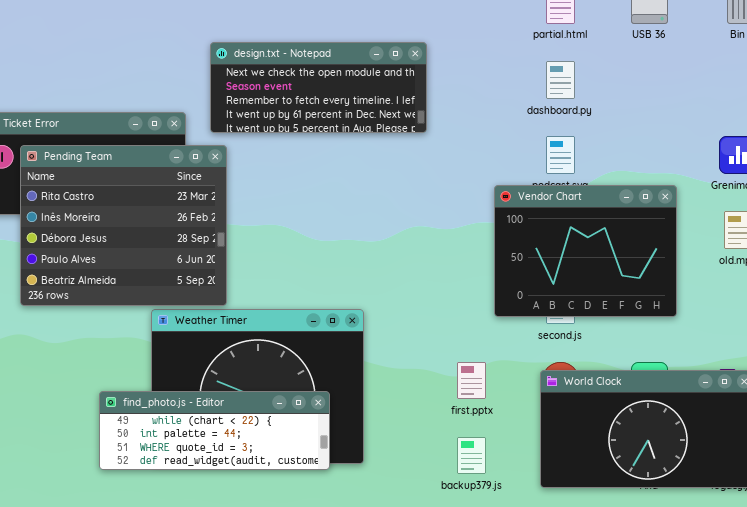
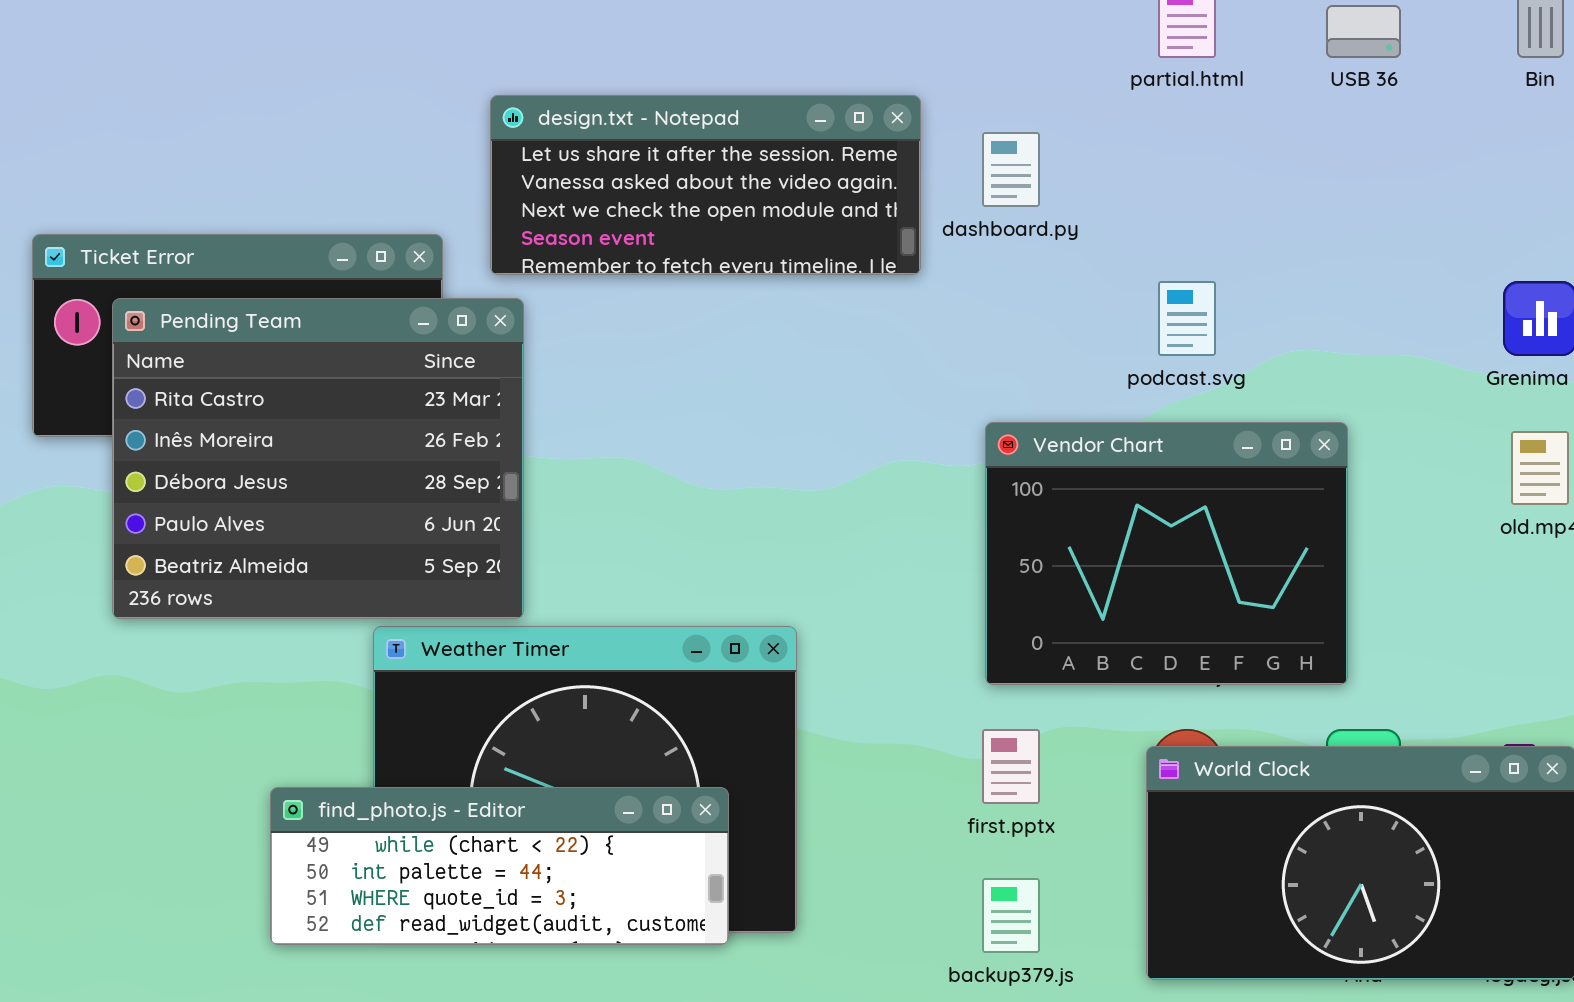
design.txt - Notepad: [210,42,427,133] -> [490,95,921,275], scrolled up 2 rows
dashboard.py: [546,61,575,99] -> [982,132,1040,207], moved
Vendor Chart: [494,185,677,317] -> [985,422,1348,685], moved

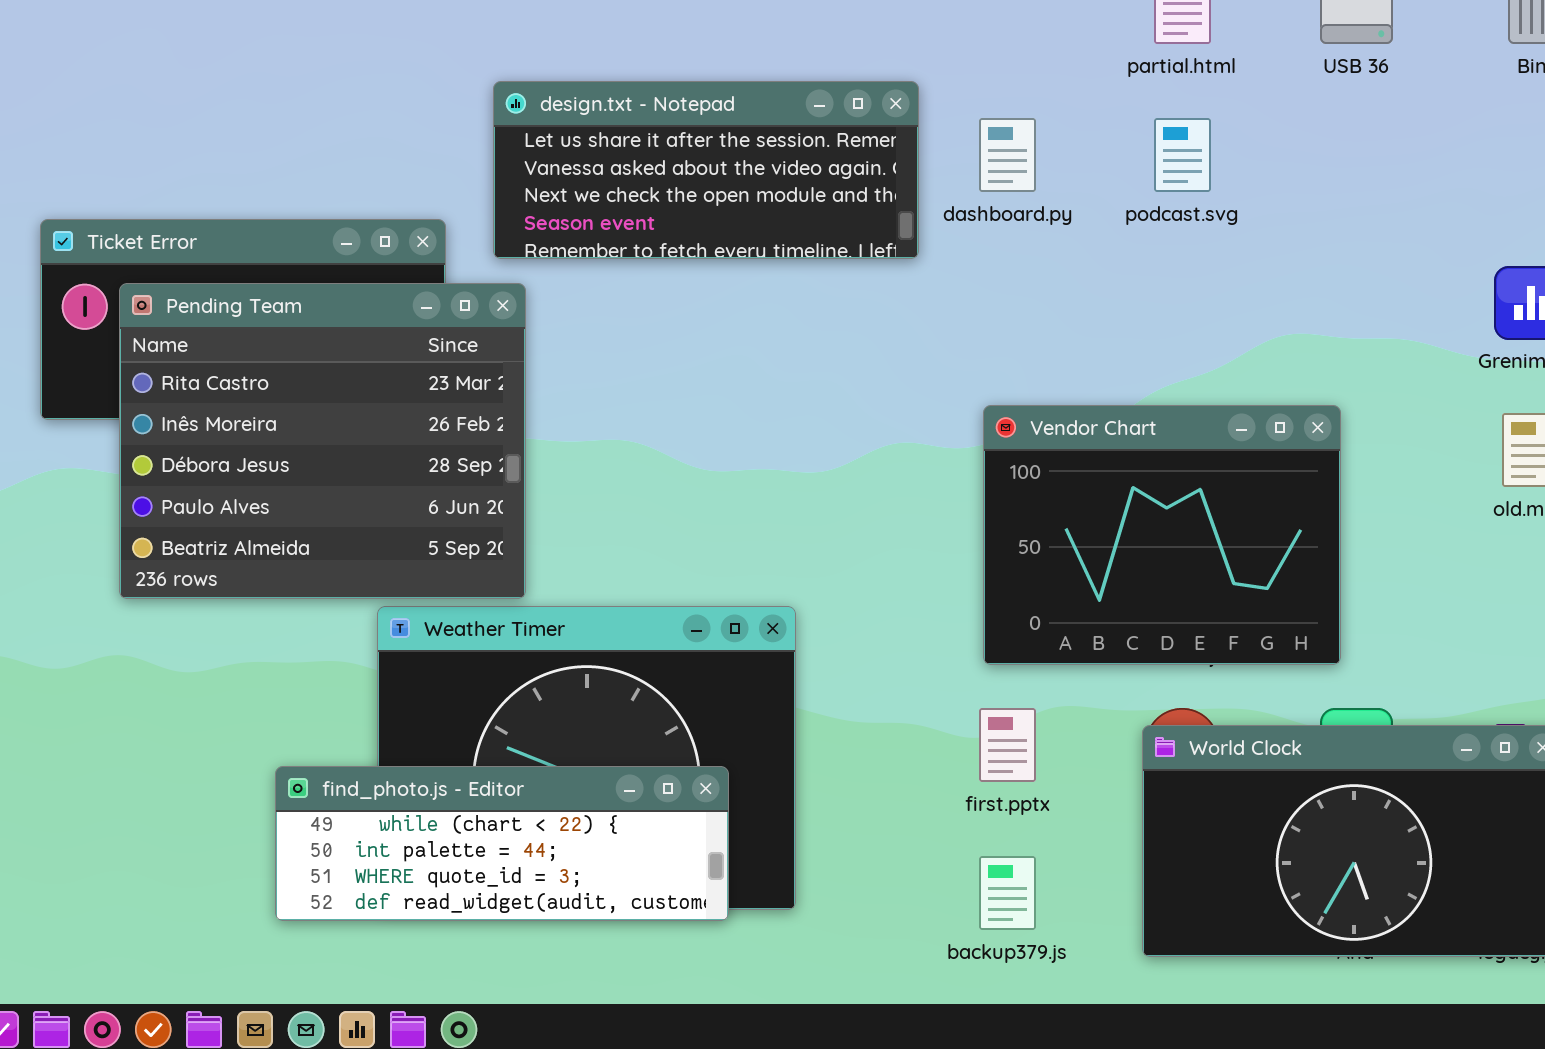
podcast.svg: [1158,281,1216,356] -> [1154,118,1211,192], moved

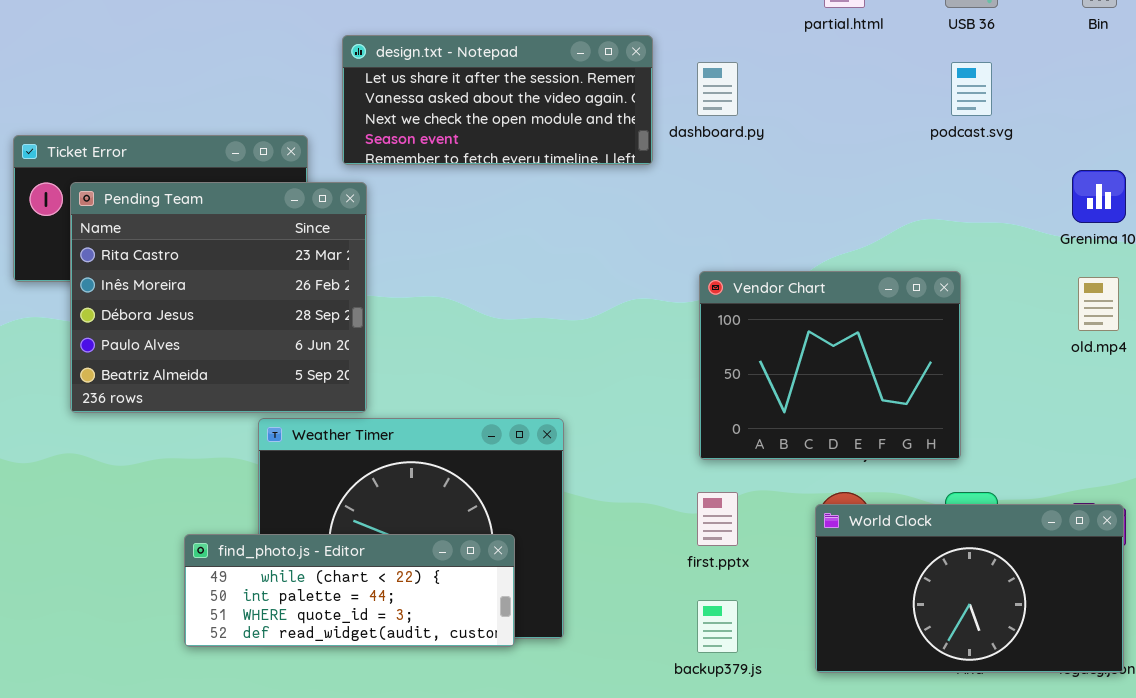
podcast.svg: [1154,118,1211,192] -> [951,62,992,116], moved

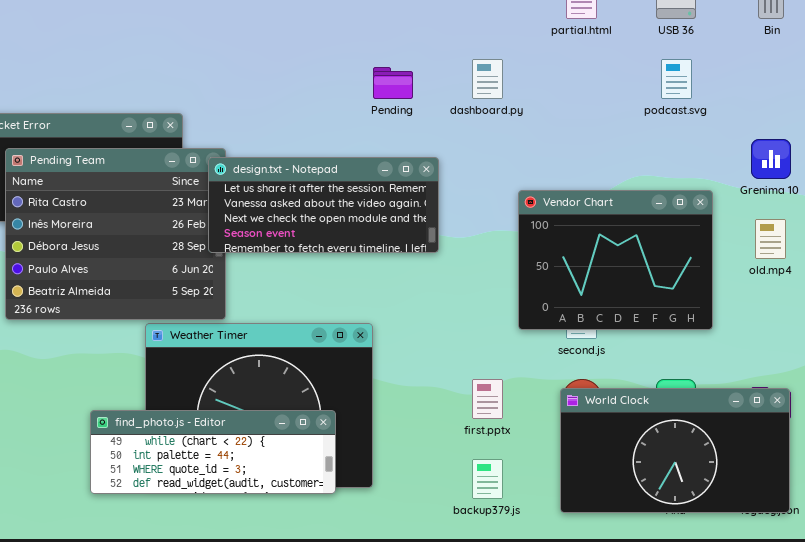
design.txt - Notepad: [342,35,653,165] -> [208,157,439,253], moved
Vendor Chart: [699,271,961,460] -> [518,190,713,330], moved

